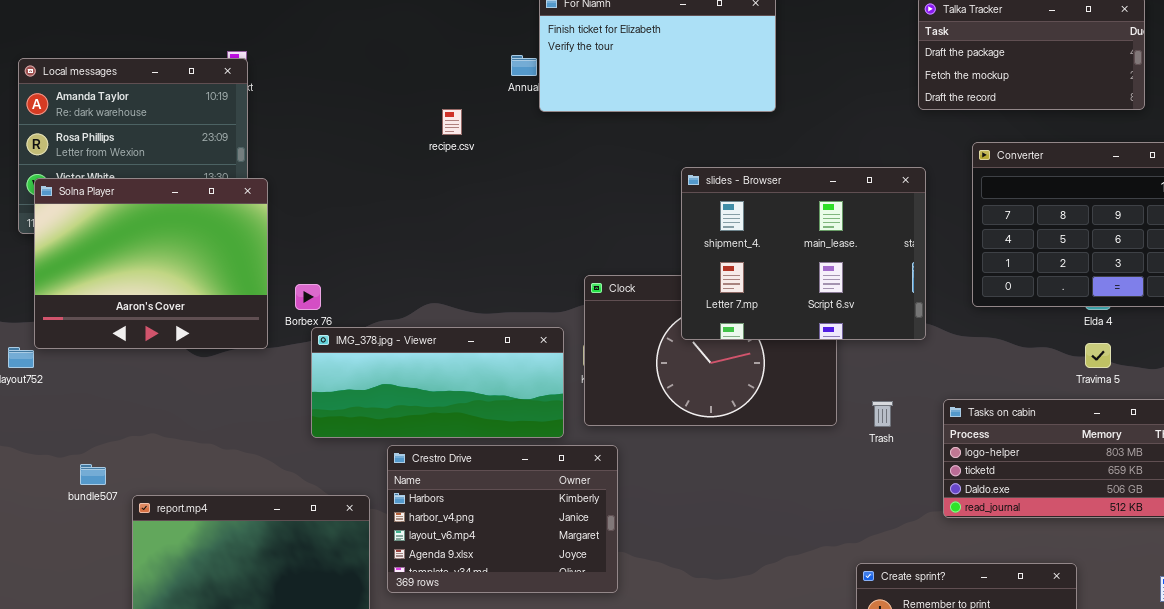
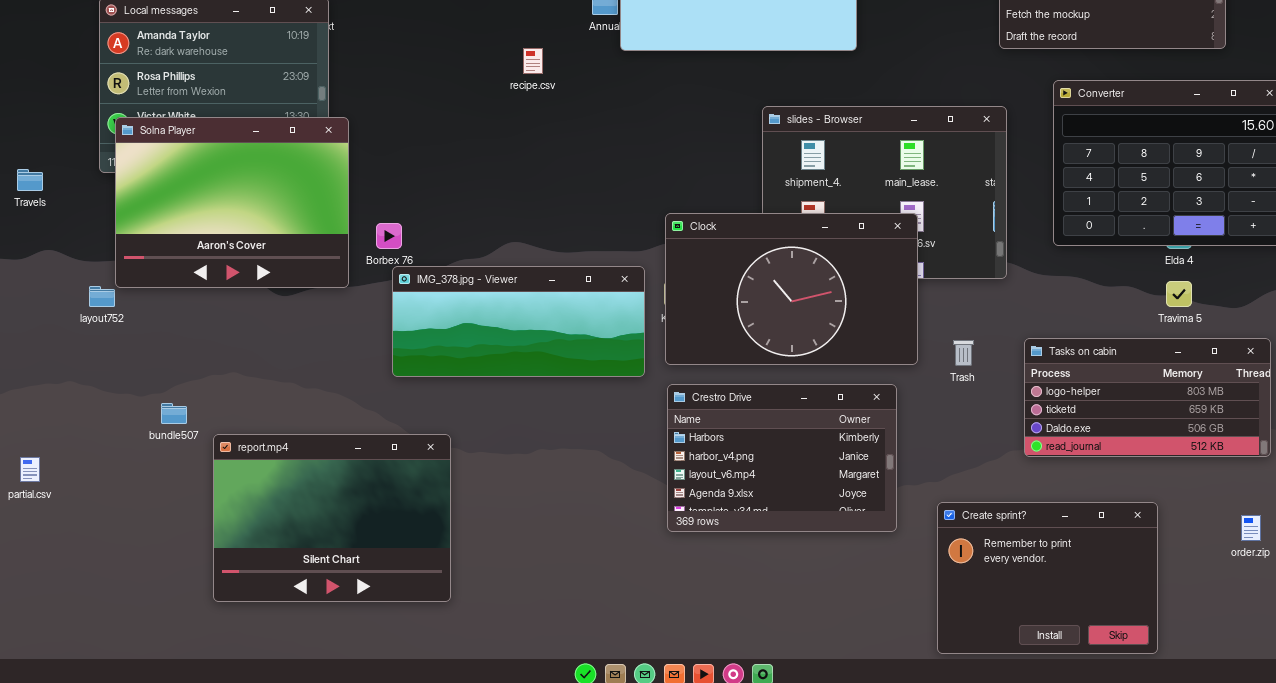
Clock: [584,275,837,426] -> [665,213,918,365], raised
Crestro Drive: [387,445,618,593] -> [667,384,897,532], moved

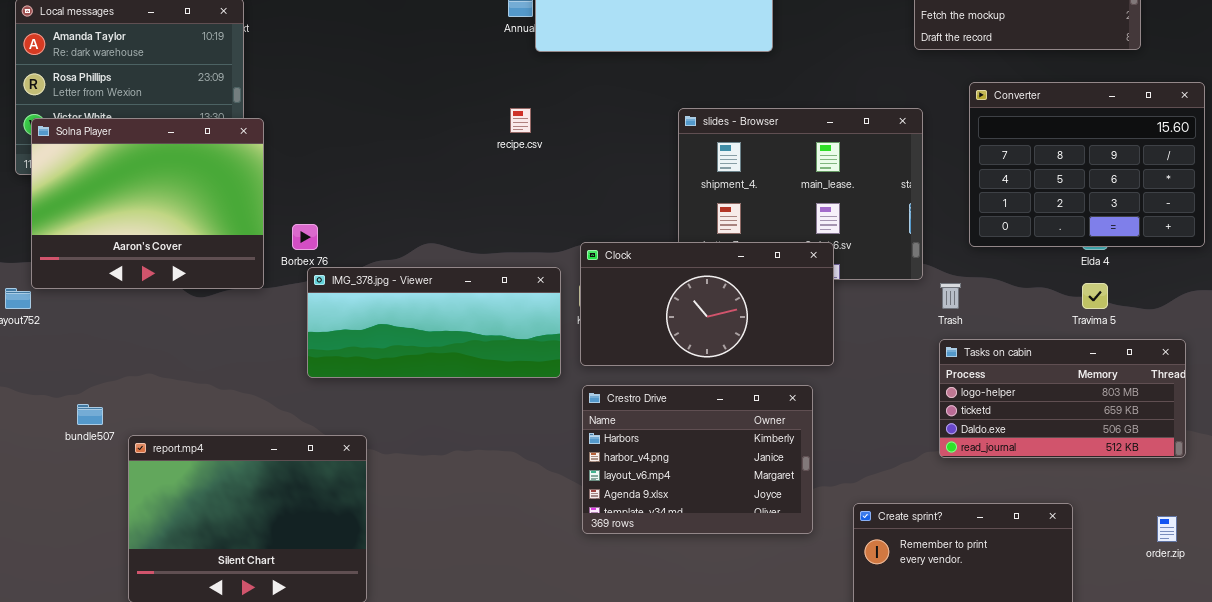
recipe.csv: [523,48,543,74] -> [510,108,531,133], moved
Clock: [665,213,918,365] -> [580,242,834,366], resized
Trash: [953,340,974,366] -> [940,283,961,309], moved

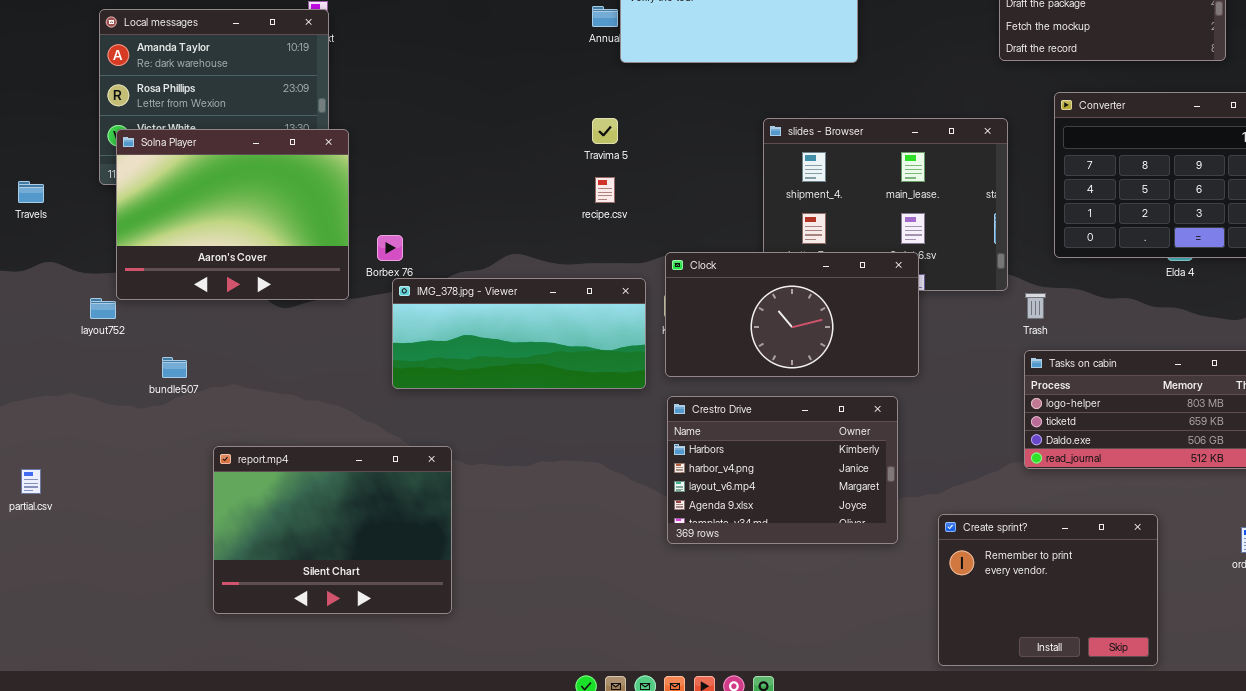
recipe.csv: [510,108,531,133] -> [595,177,615,203], moved
Travima 5: [1082,283,1108,309] -> [592,118,618,144], moved
bundle507: [77,404,103,425] -> [162,357,187,378], moved

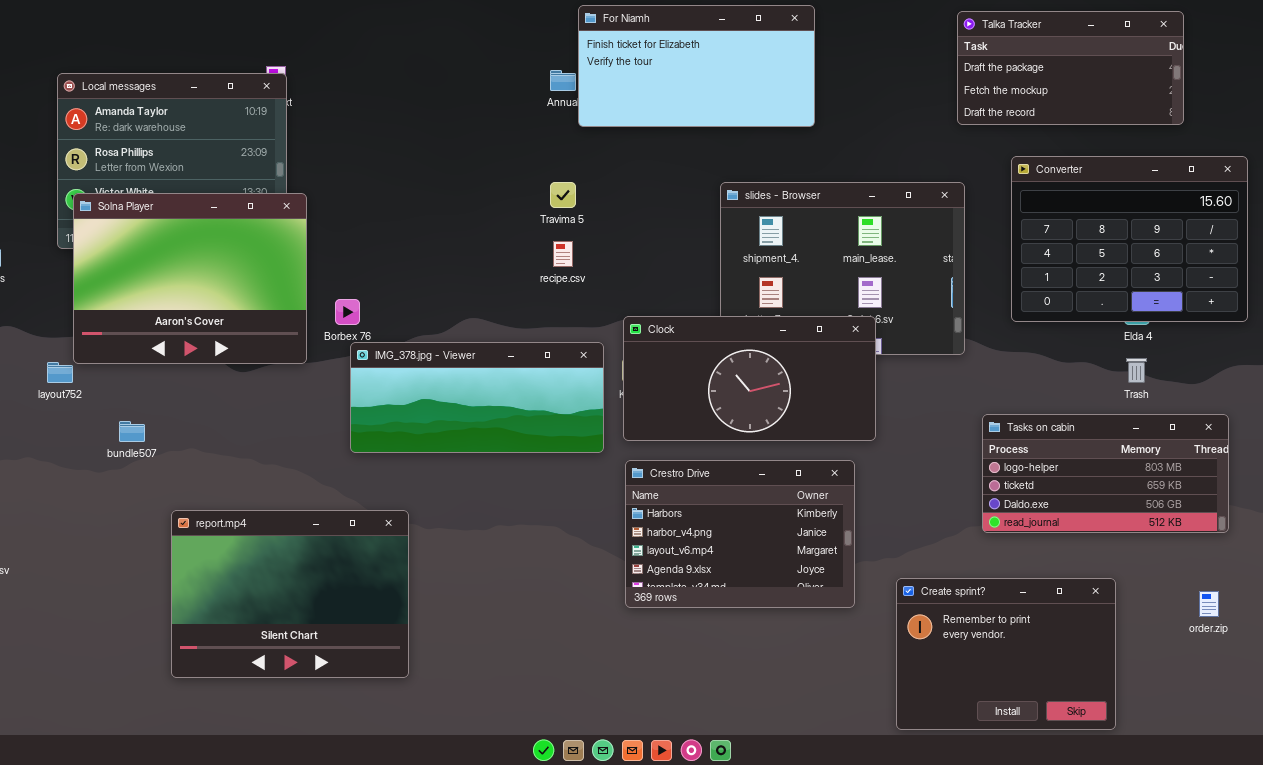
Trash: [1025,293,1046,319] -> [1126,358,1147,383], moved

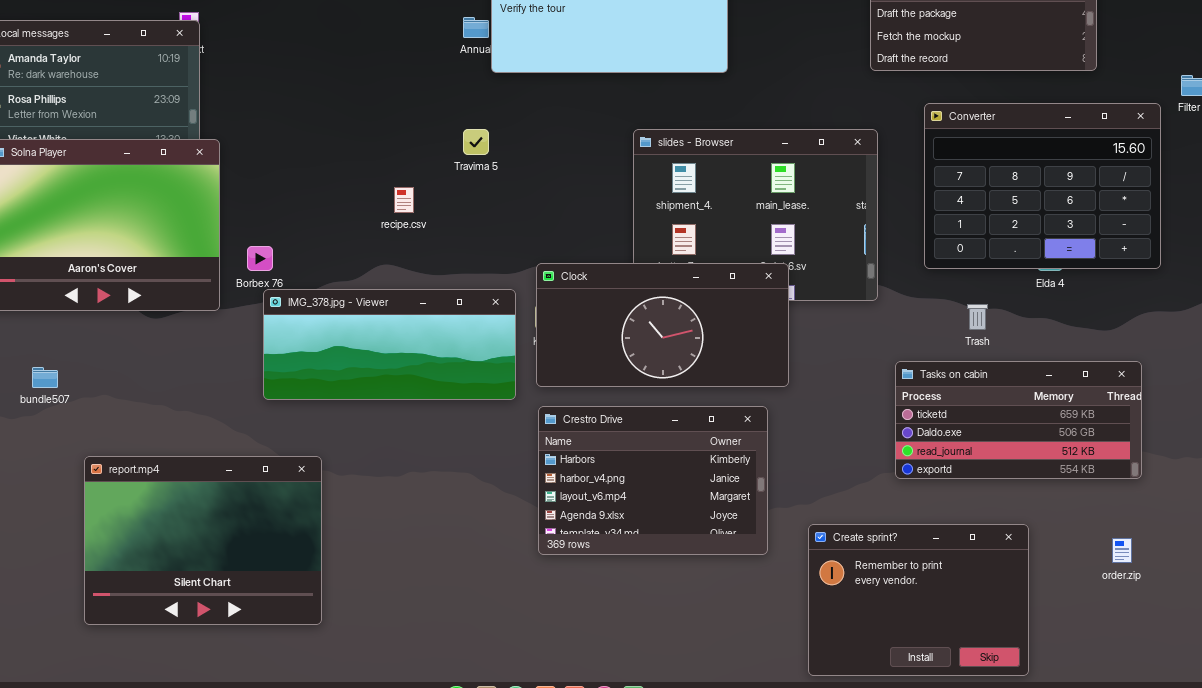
recipe.csv: [553,241,573,267] -> [394,187,414,213], moved
Trash: [1126,358,1147,383] -> [967,304,988,330], moved
Tasks on cabin: [982,414,1229,533] -> [895,361,1142,479], scrolled down 1 row

